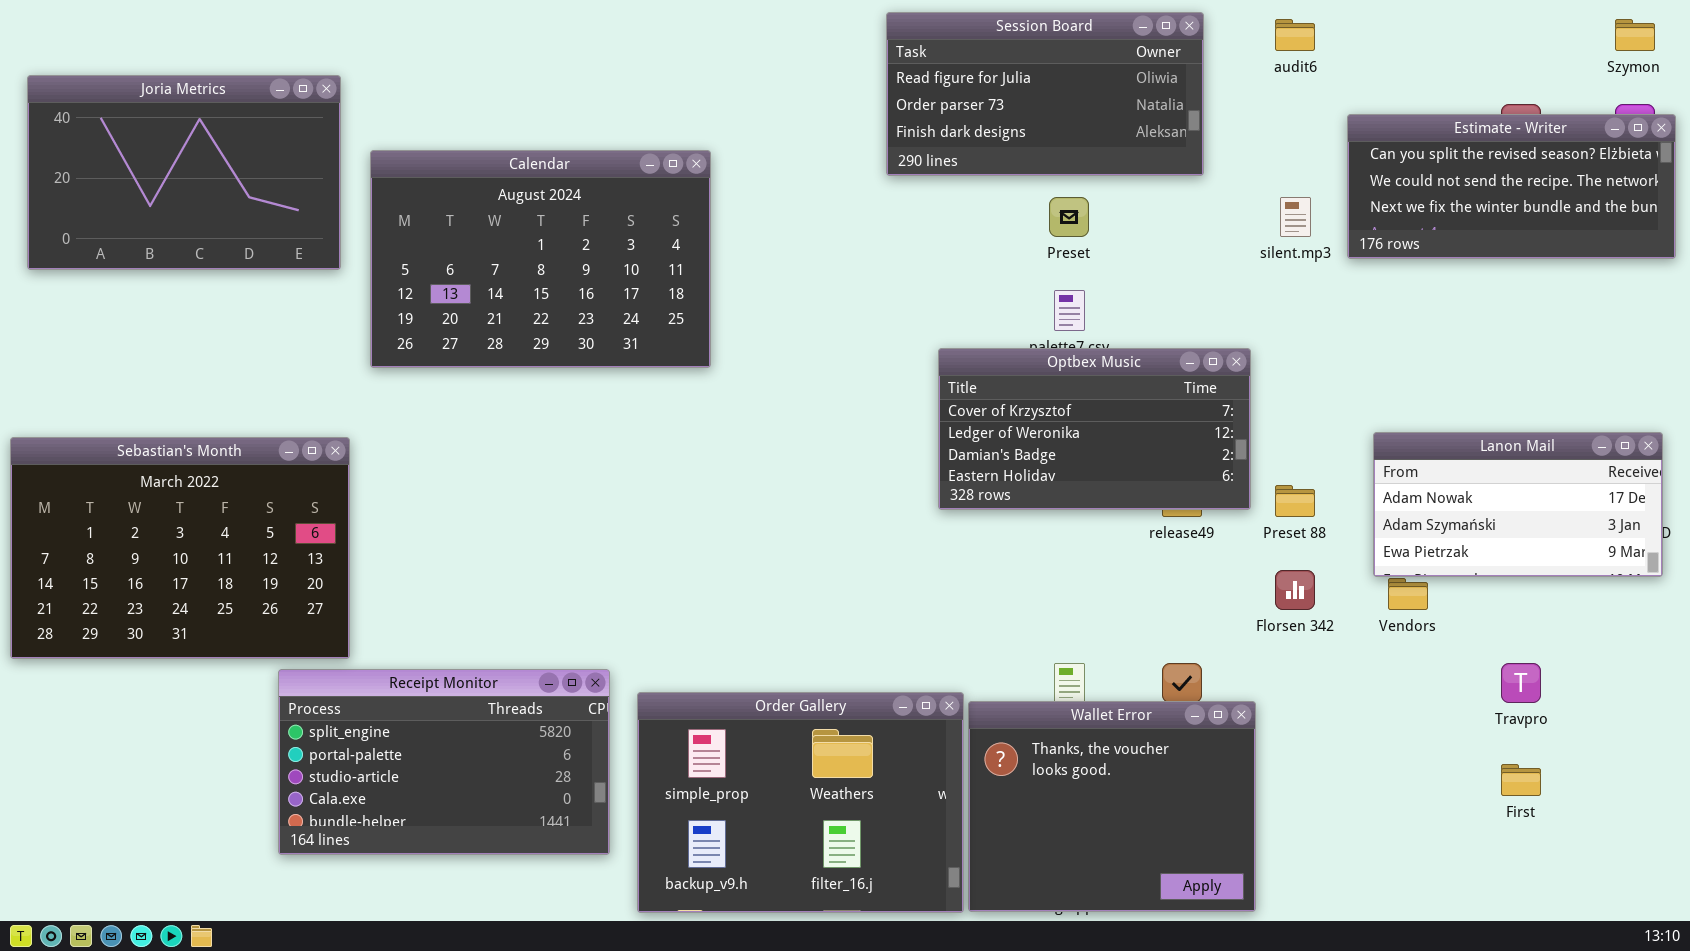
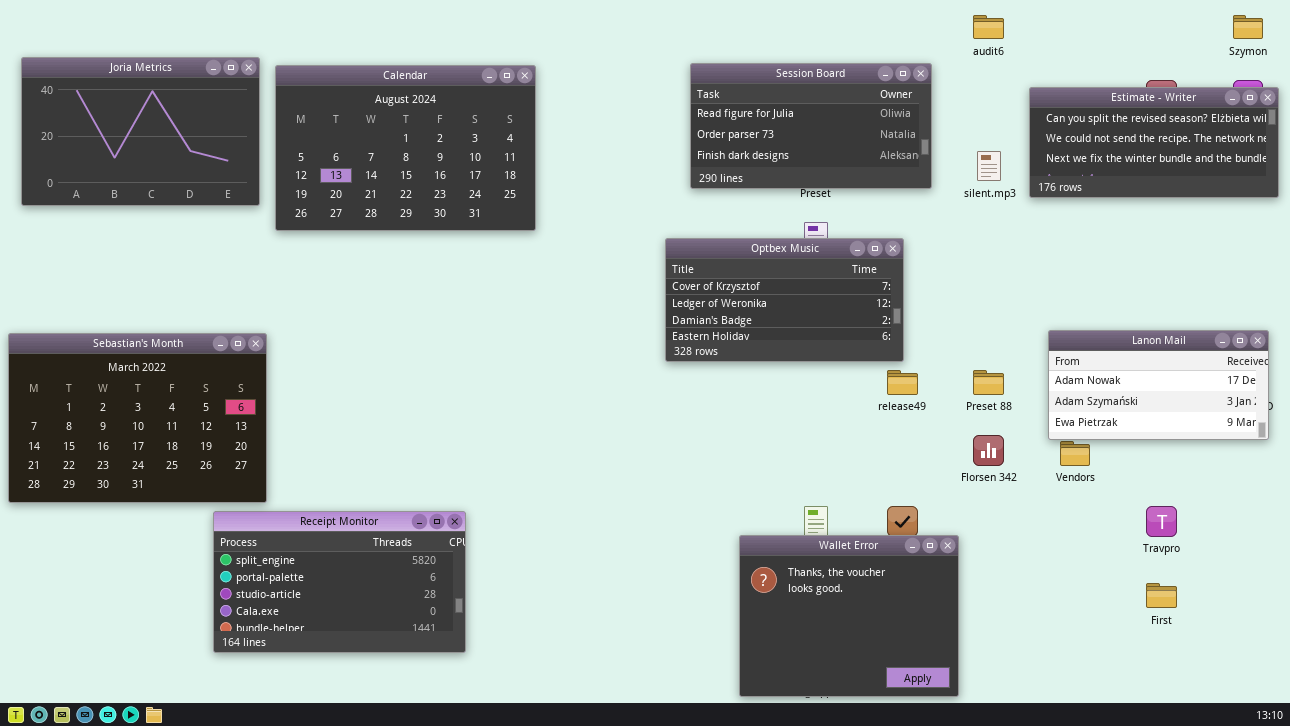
Session Board: [886,12,1204,176] -> [690,63,932,189], moved
Calendar: [370,150,711,368] -> [275,65,536,231], moved
Optbex Music: [938,348,1251,510] -> [665,238,904,362], moved
Order Gallery: [637,692,964,913] -> none, closed

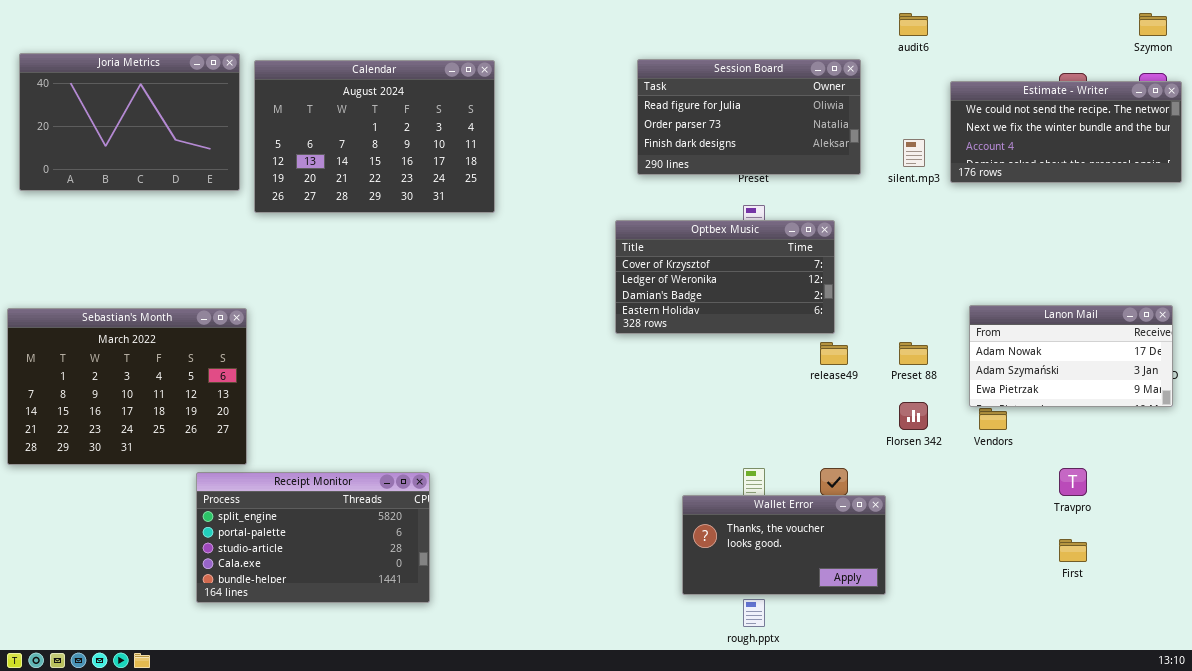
Estimate - Writer: [1029,87,1279,198] -> [950,81,1182,183], scrolled down 1 row
Wallet Error: [739,535,959,697] -> [682,495,886,595], resized

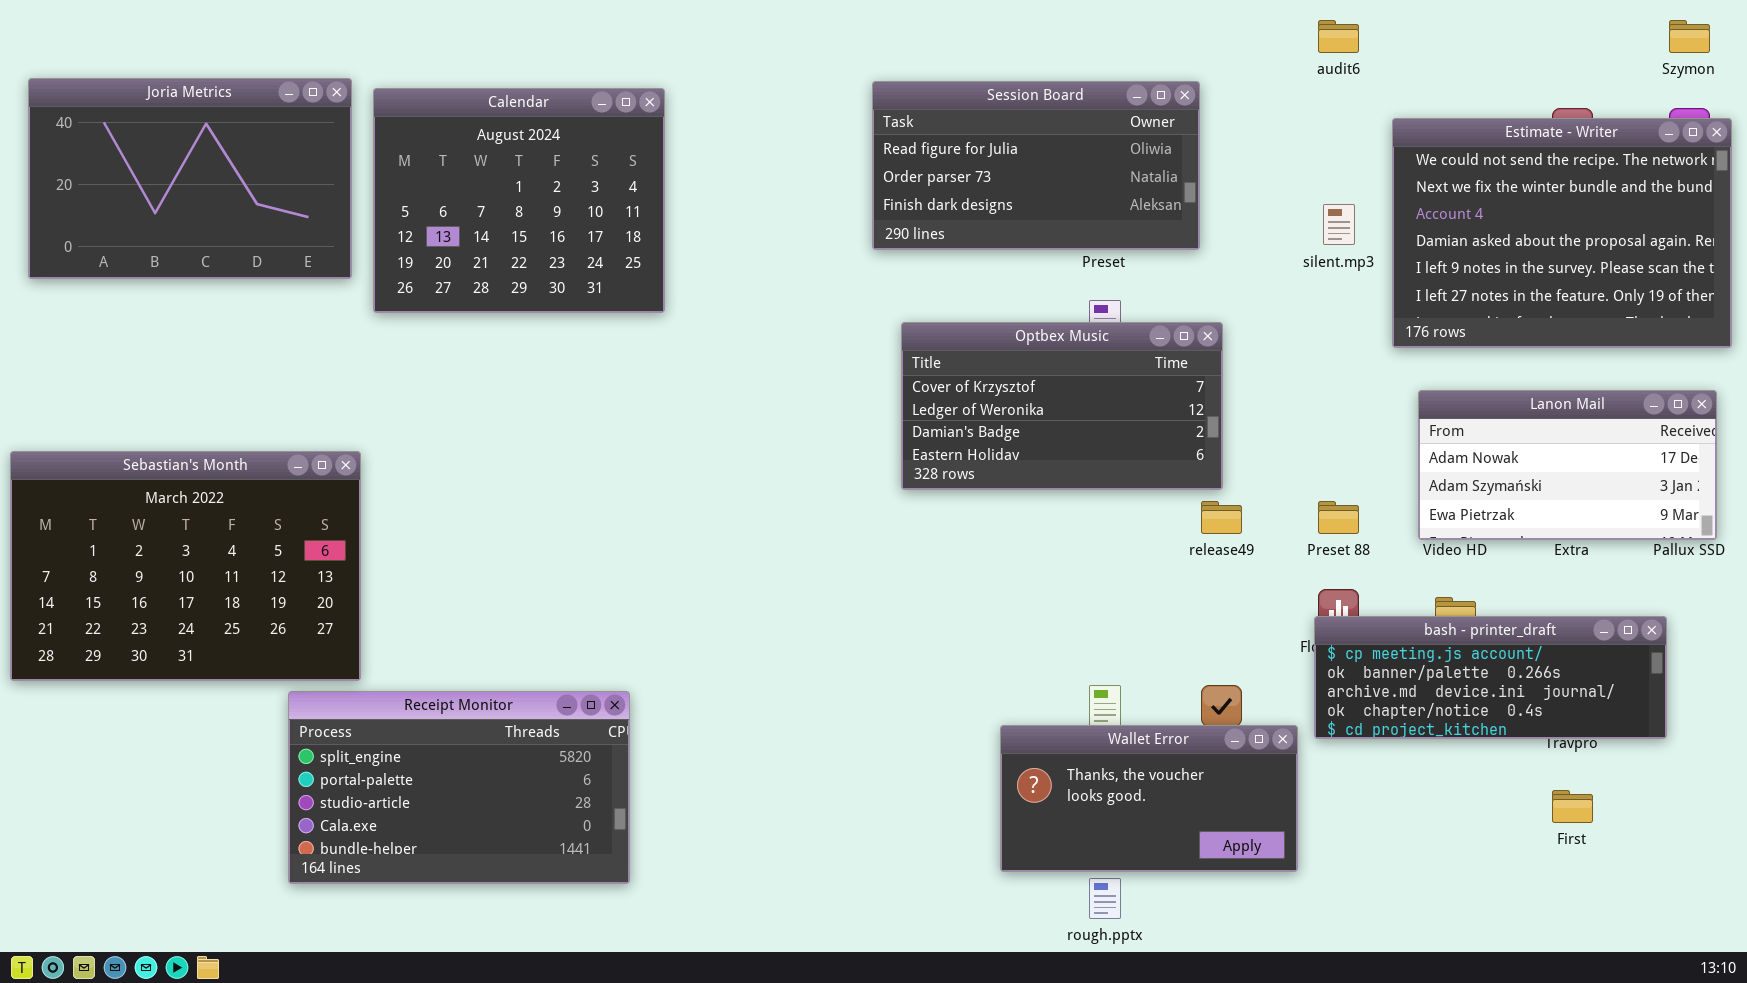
Session Board: [637,59,861,175] -> [872,81,1200,250], moved
Calendar: [254,60,495,213] -> [373,88,665,313], resized
Estimate - Writer: [950,81,1182,183] -> [1392,118,1732,348], resized
Lanon Mail: [969,305,1173,407] -> [1418,390,1717,540], moved
bash - printer_draft: none -> [1314,616,1667,739], opened

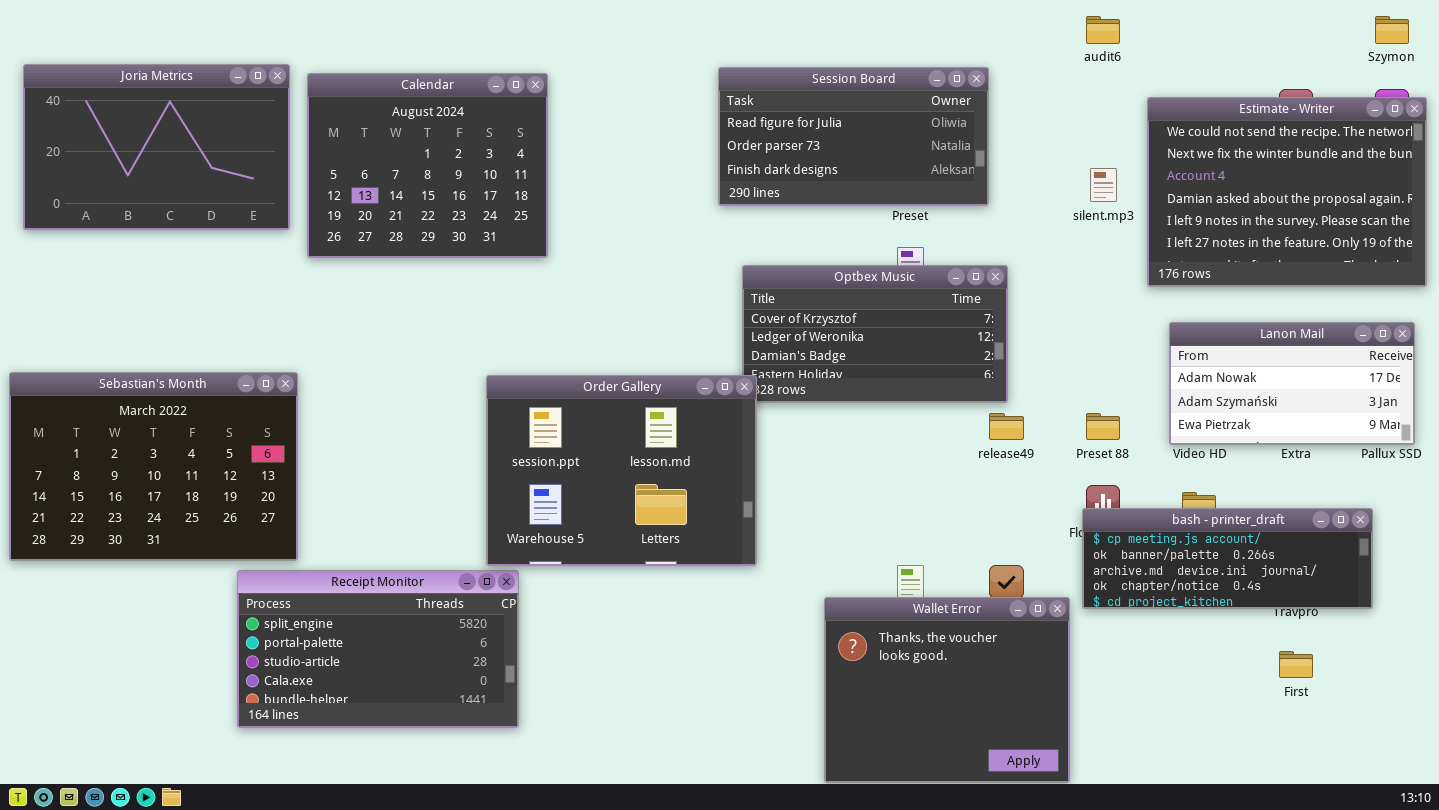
Order Gallery: none -> [486,375,757,566], opened
Wallet Error: [1000,725,1298,872] -> [824,597,1070,783], resized

